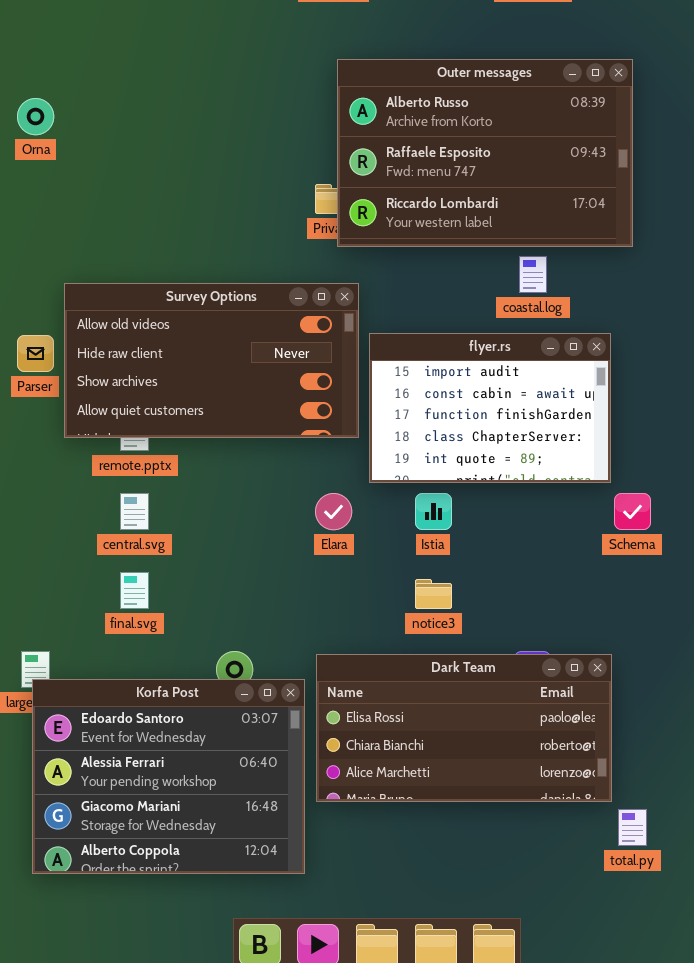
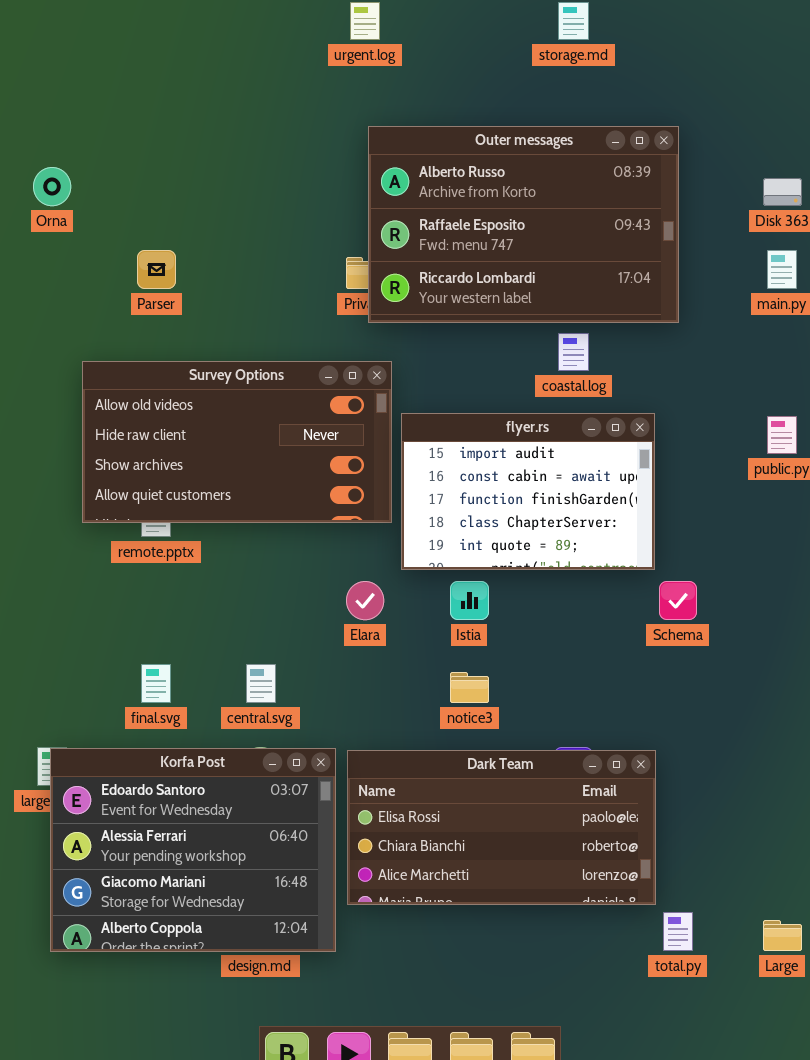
Parser: [17,335,54,372] -> [137,250,176,289], moved
central.svg: [120,493,149,530] -> [246,664,276,703], moved
Korfa Post: [32,679,305,874] -> [50,748,336,952], moved

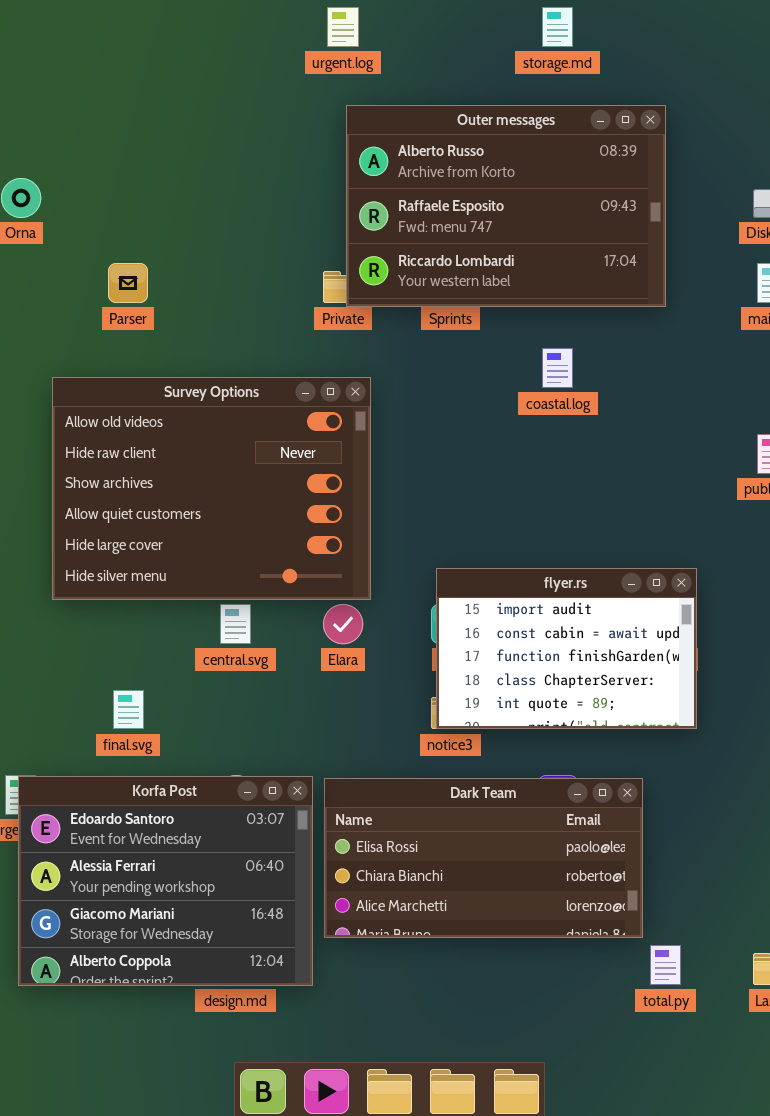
Outer messages: [368,126,679,323] -> [346,105,666,307], moved
Survey Options: [82,361,392,523] -> [52,377,371,600], resized
flyer.rs: [401,413,655,570] -> [436,568,697,729], moved
central.svg: [246,664,276,703] -> [220,604,251,644], moved

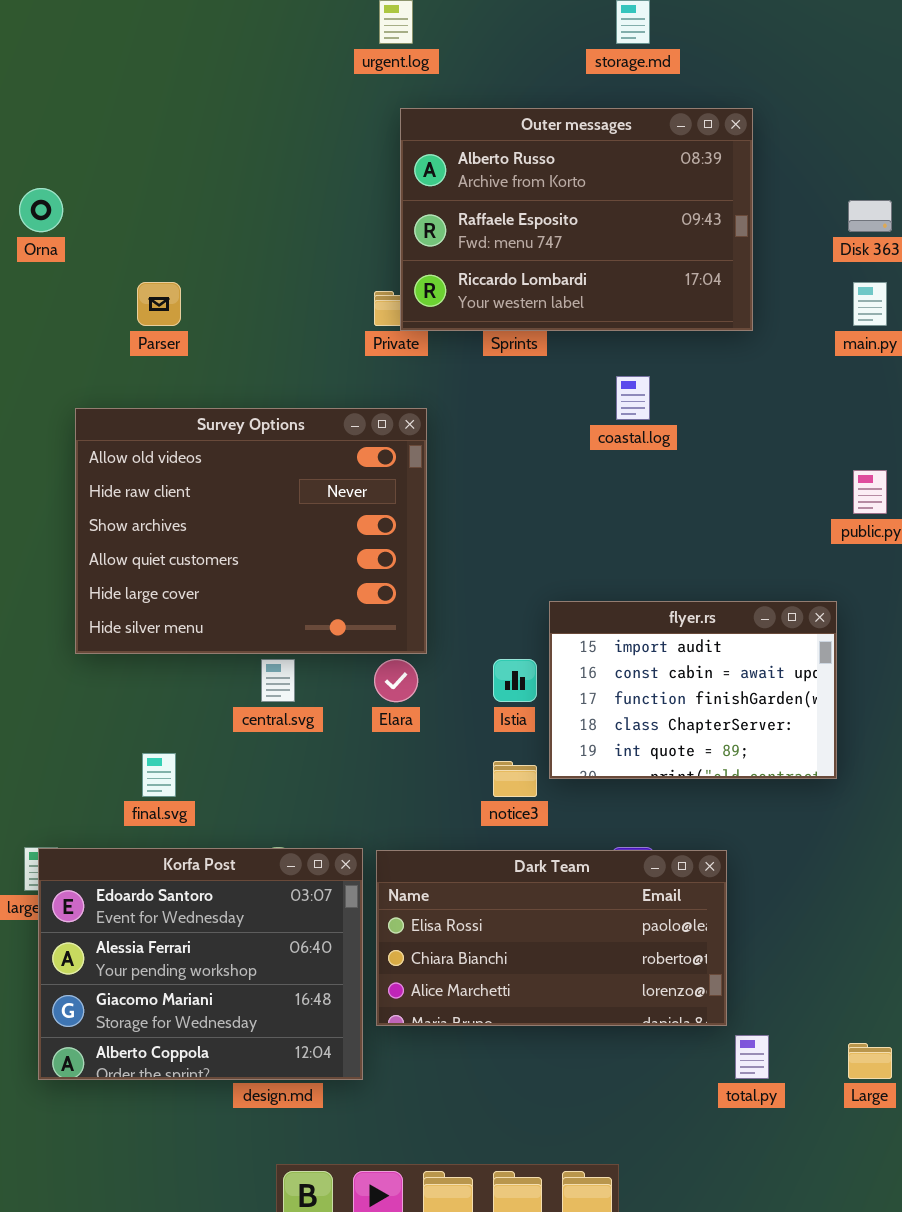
flyer.rs: [436,568,697,729] -> [549,601,837,779], moved

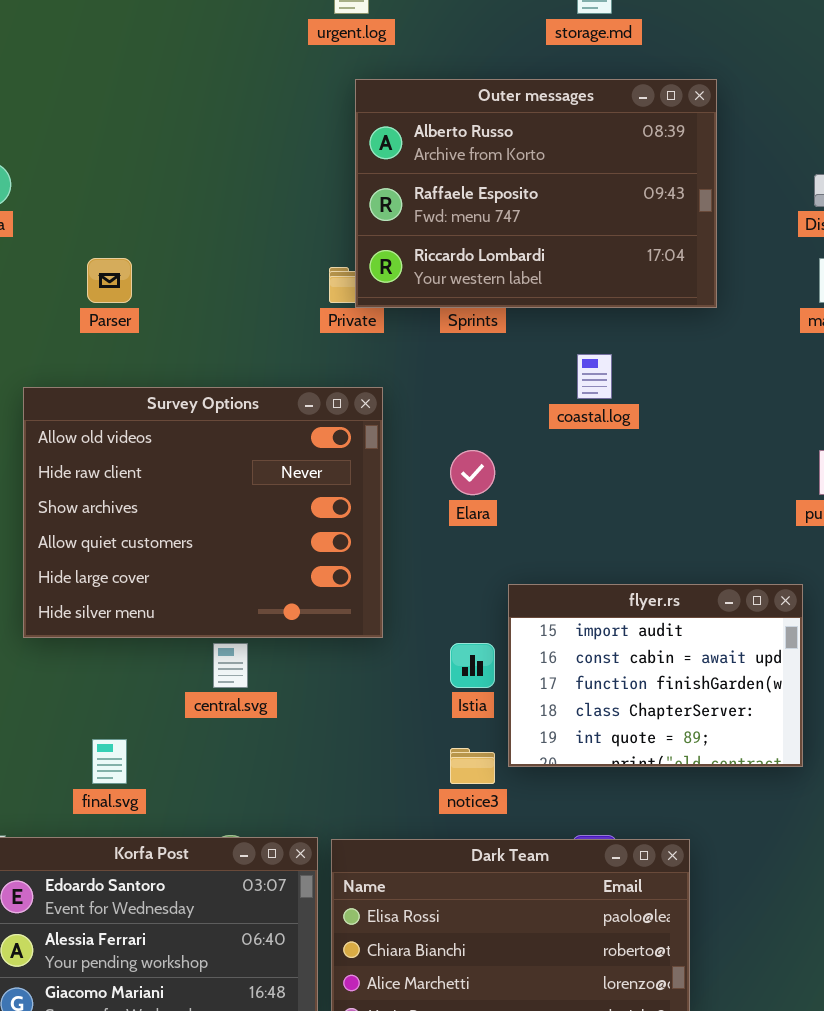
Elara: [374,659,418,702] -> [450,450,495,495], moved

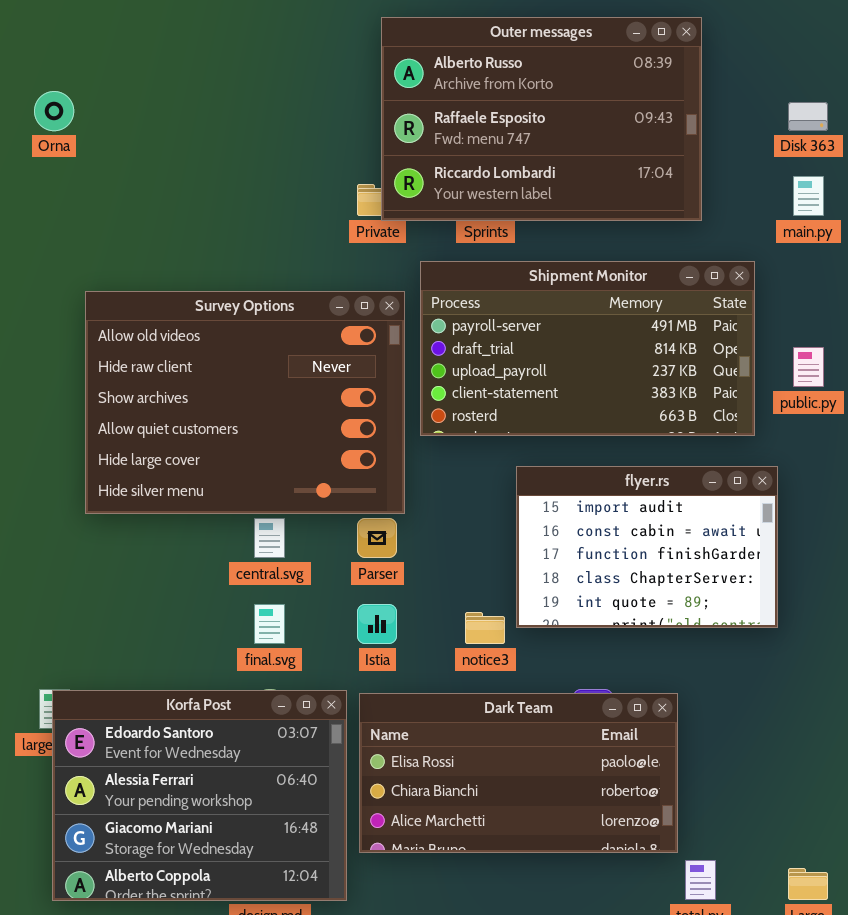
Parser: [87,258,132,303] -> [357,518,397,558], moved
Shipment Monitor: none -> [420,261,755,436], opened
Istia: [450,643,495,688] -> [357,604,397,644], moved
final.svg: [92,739,127,784] -> [254,604,285,644], moved

